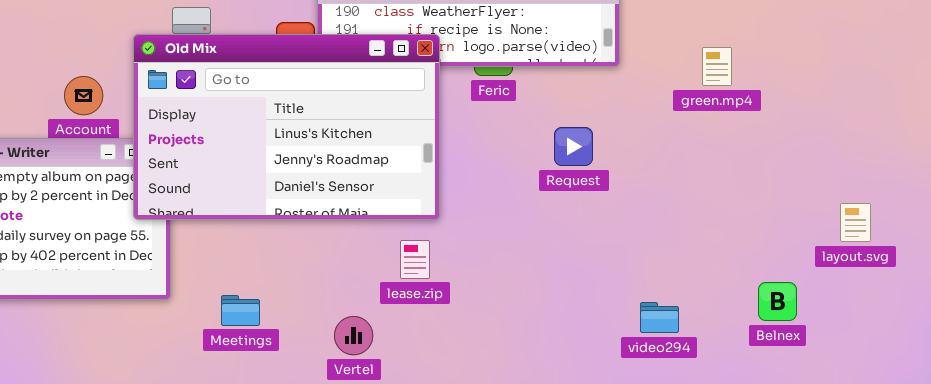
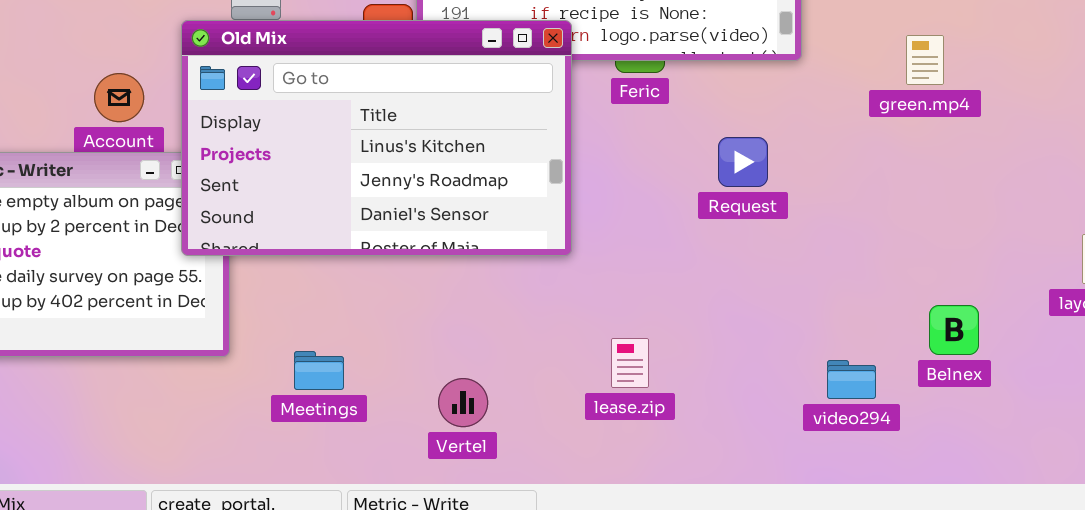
lease.zip: [400,240,430,279] -> [611,338,649,388], moved
Belnex: [758,282,797,321] -> [929,305,979,355], moved

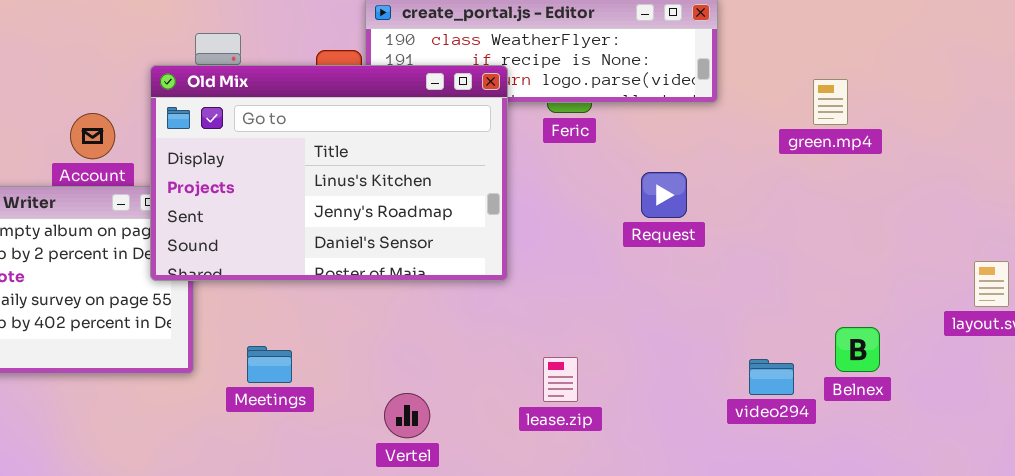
Meetings: [294,351,344,390] -> [247,346,292,383], moved
video294: [827,360,876,399] -> [749,359,794,395], moved

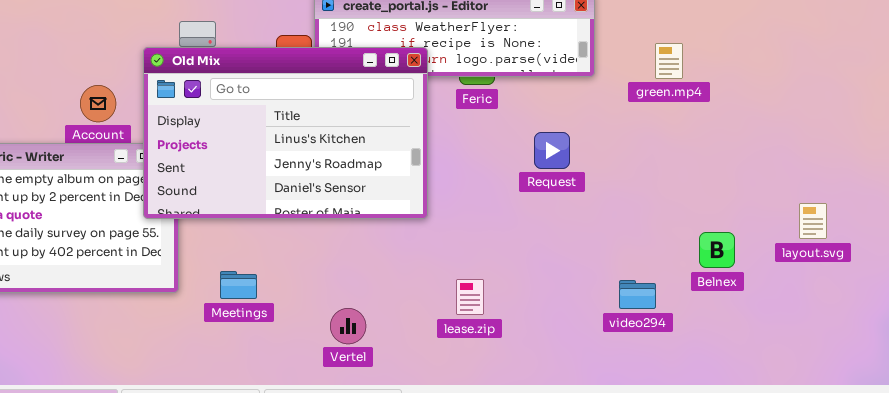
green.mp4: [813,79,848,125] -> [655,43,683,79], moved
Belnex: [835,327,880,372] -> [699,232,735,268], moved

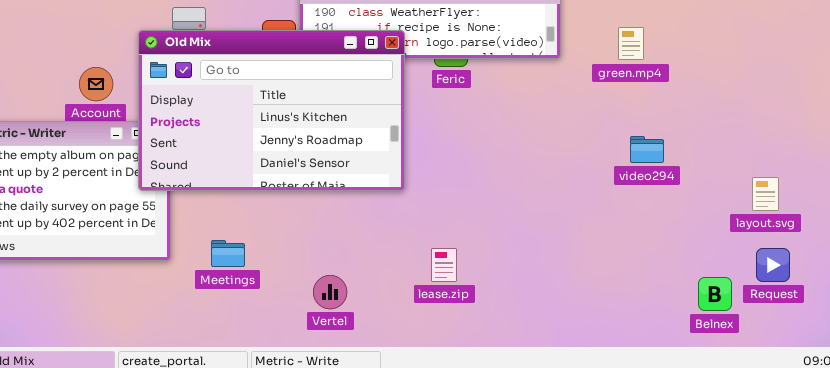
Request: [534,132,570,169] -> [756,248,790,282], moved
Belnex: [699,232,735,268] -> [698,277,732,311], moved
video294: [619,280,656,309] -> [630,136,664,163], moved

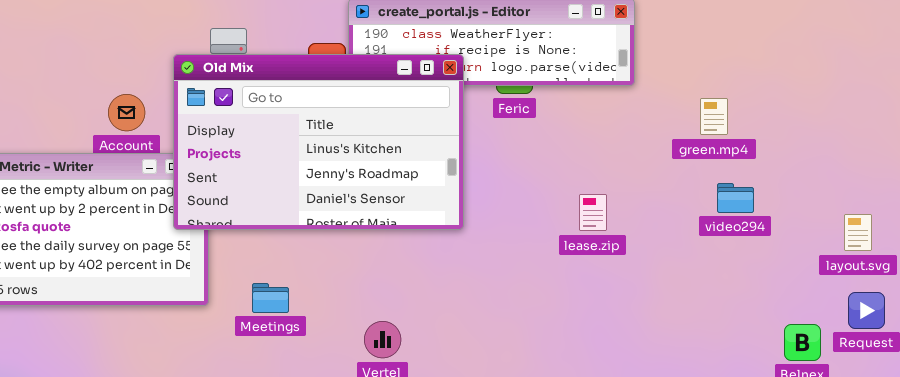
green.mp4: [618,27,644,60] -> [700,98,728,135], moved
video294: [630,136,664,163] -> [717,183,754,213], moved
lease.zip: [431,248,457,282] -> [579,194,607,231], moved

